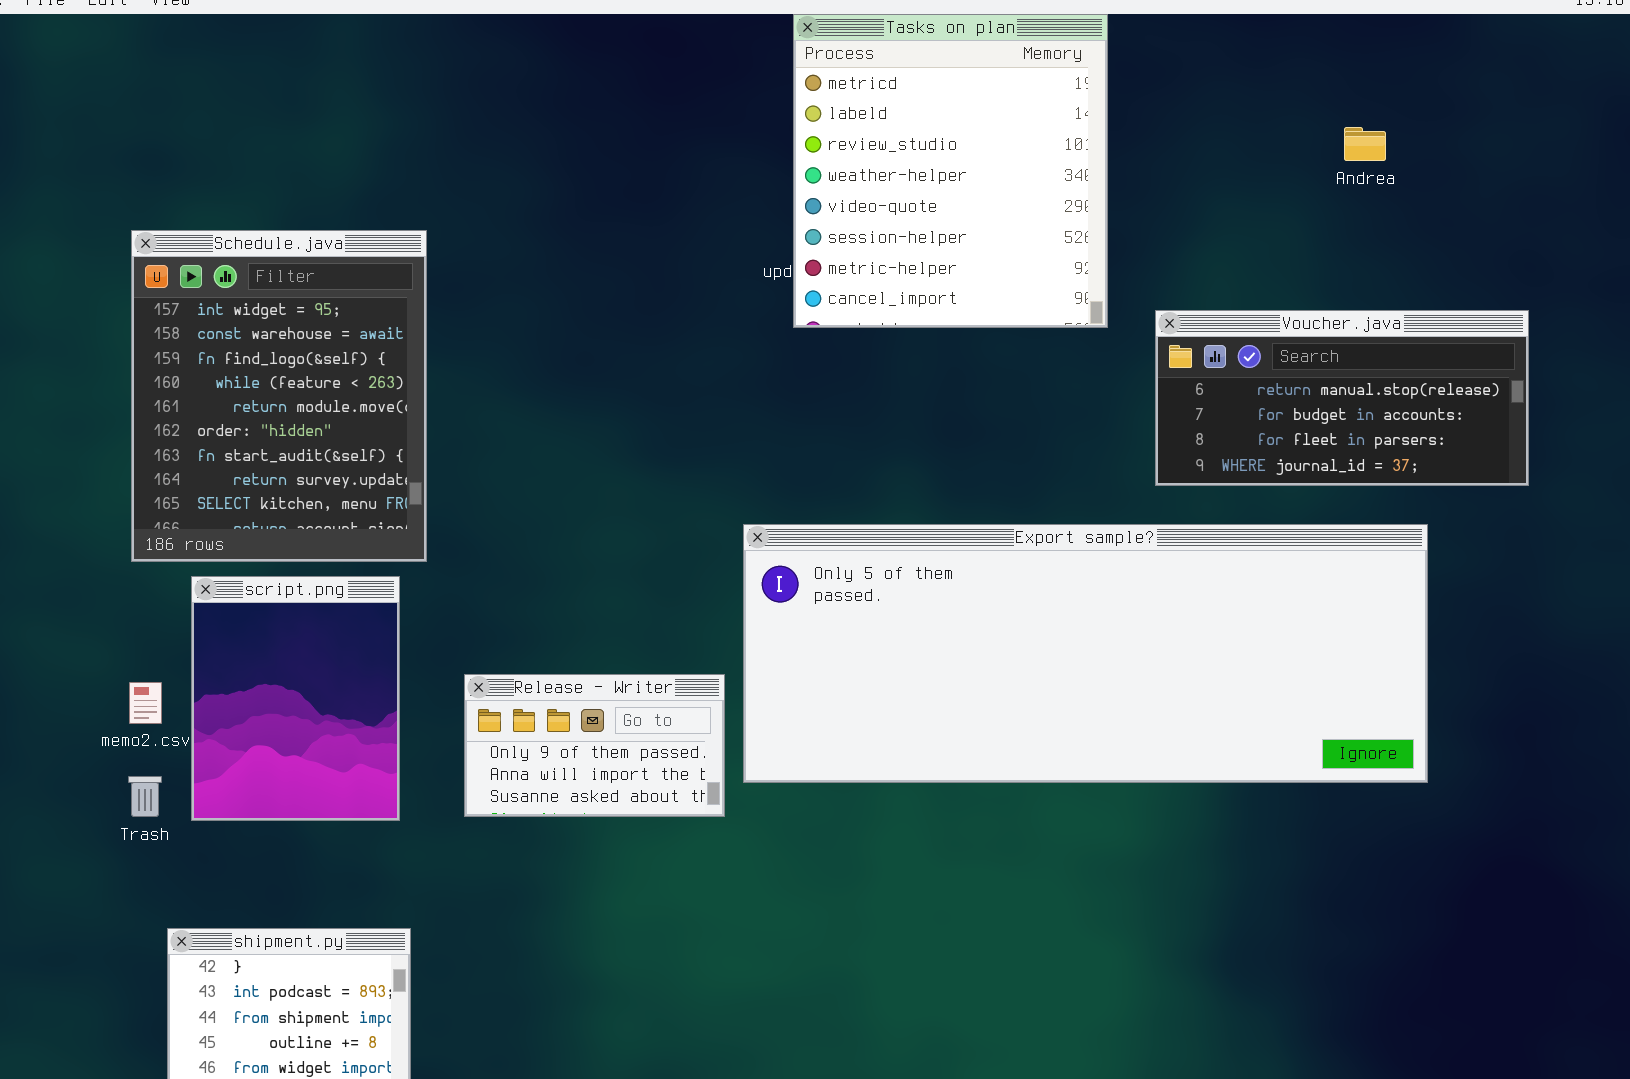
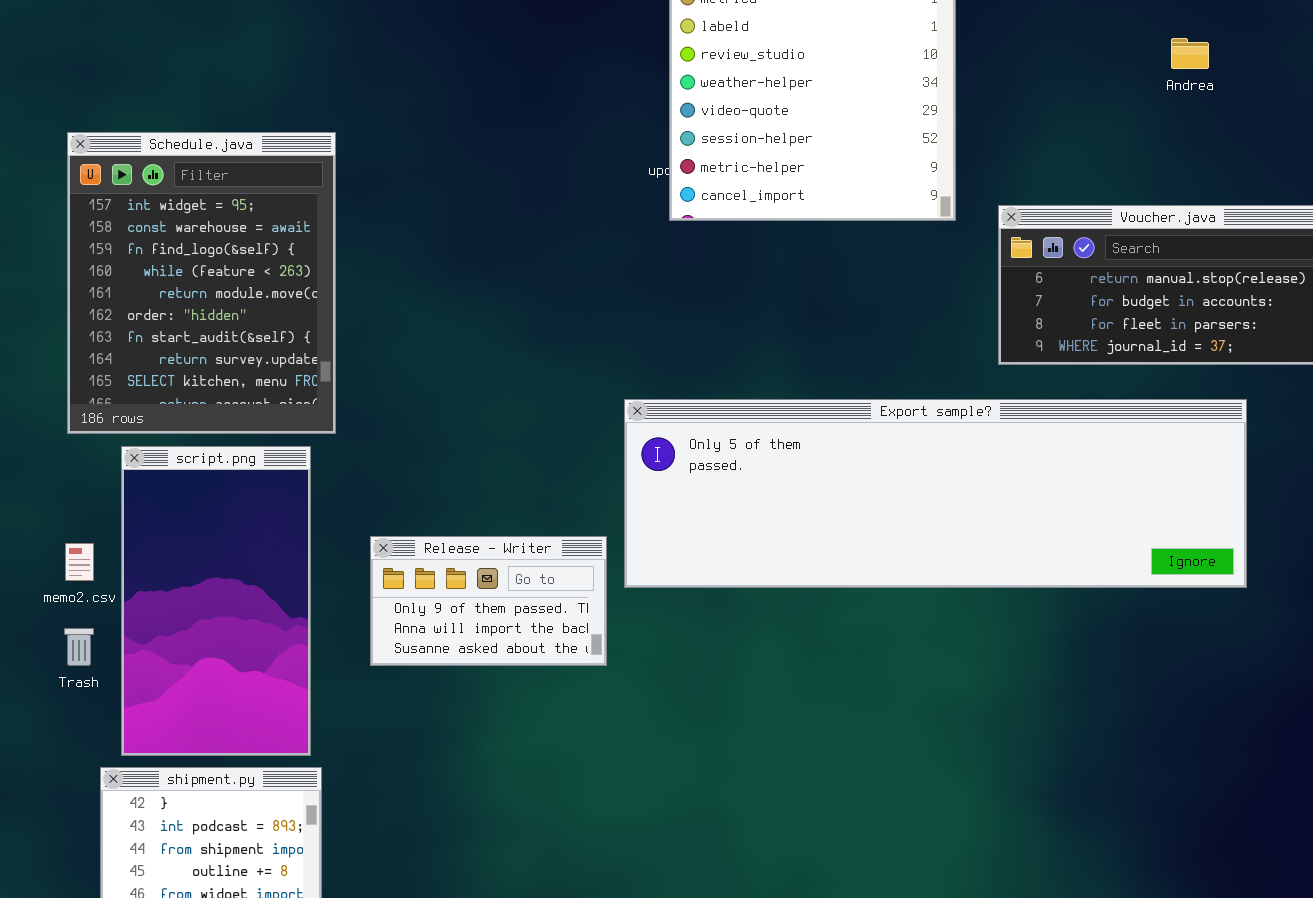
Export sample?: [743,524,1428,783] -> [624,399,1247,588], resized
script.png: [191,576,400,821] -> [121,446,311,756], resized

